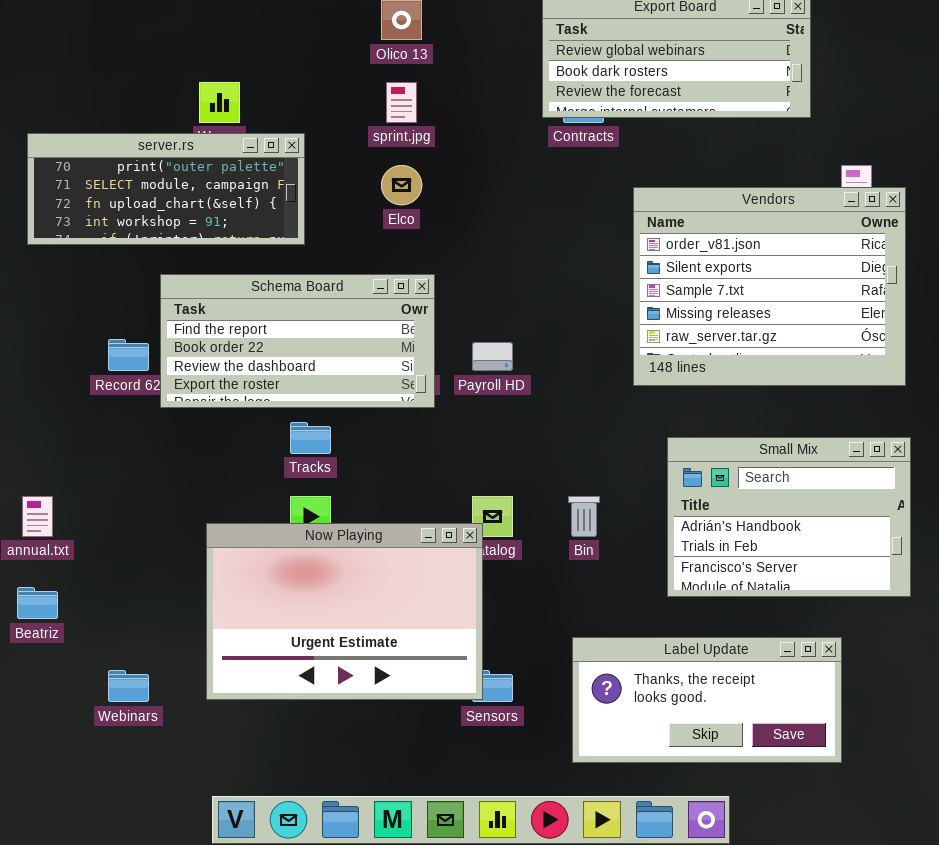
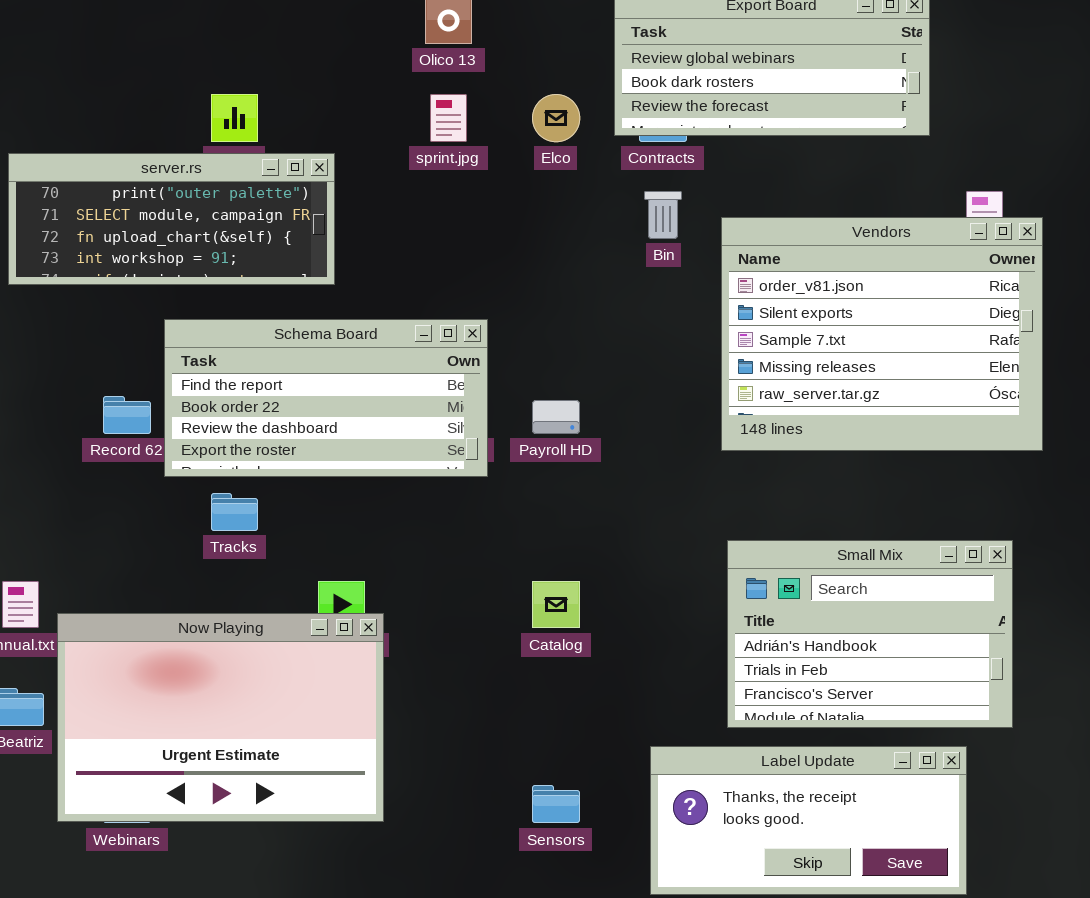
Elco: [381,165,422,205] -> [532,94,580,142], moved
Tracks: [290,422,331,454] -> [211,493,258,531], moved
Small Mix: [667,437,911,597] -> [727,540,1013,728], moved
Bin: [568,496,600,537] -> [644,191,682,239], moved
Now Playing: [206,523,483,700] -> [57,613,384,822], moved

